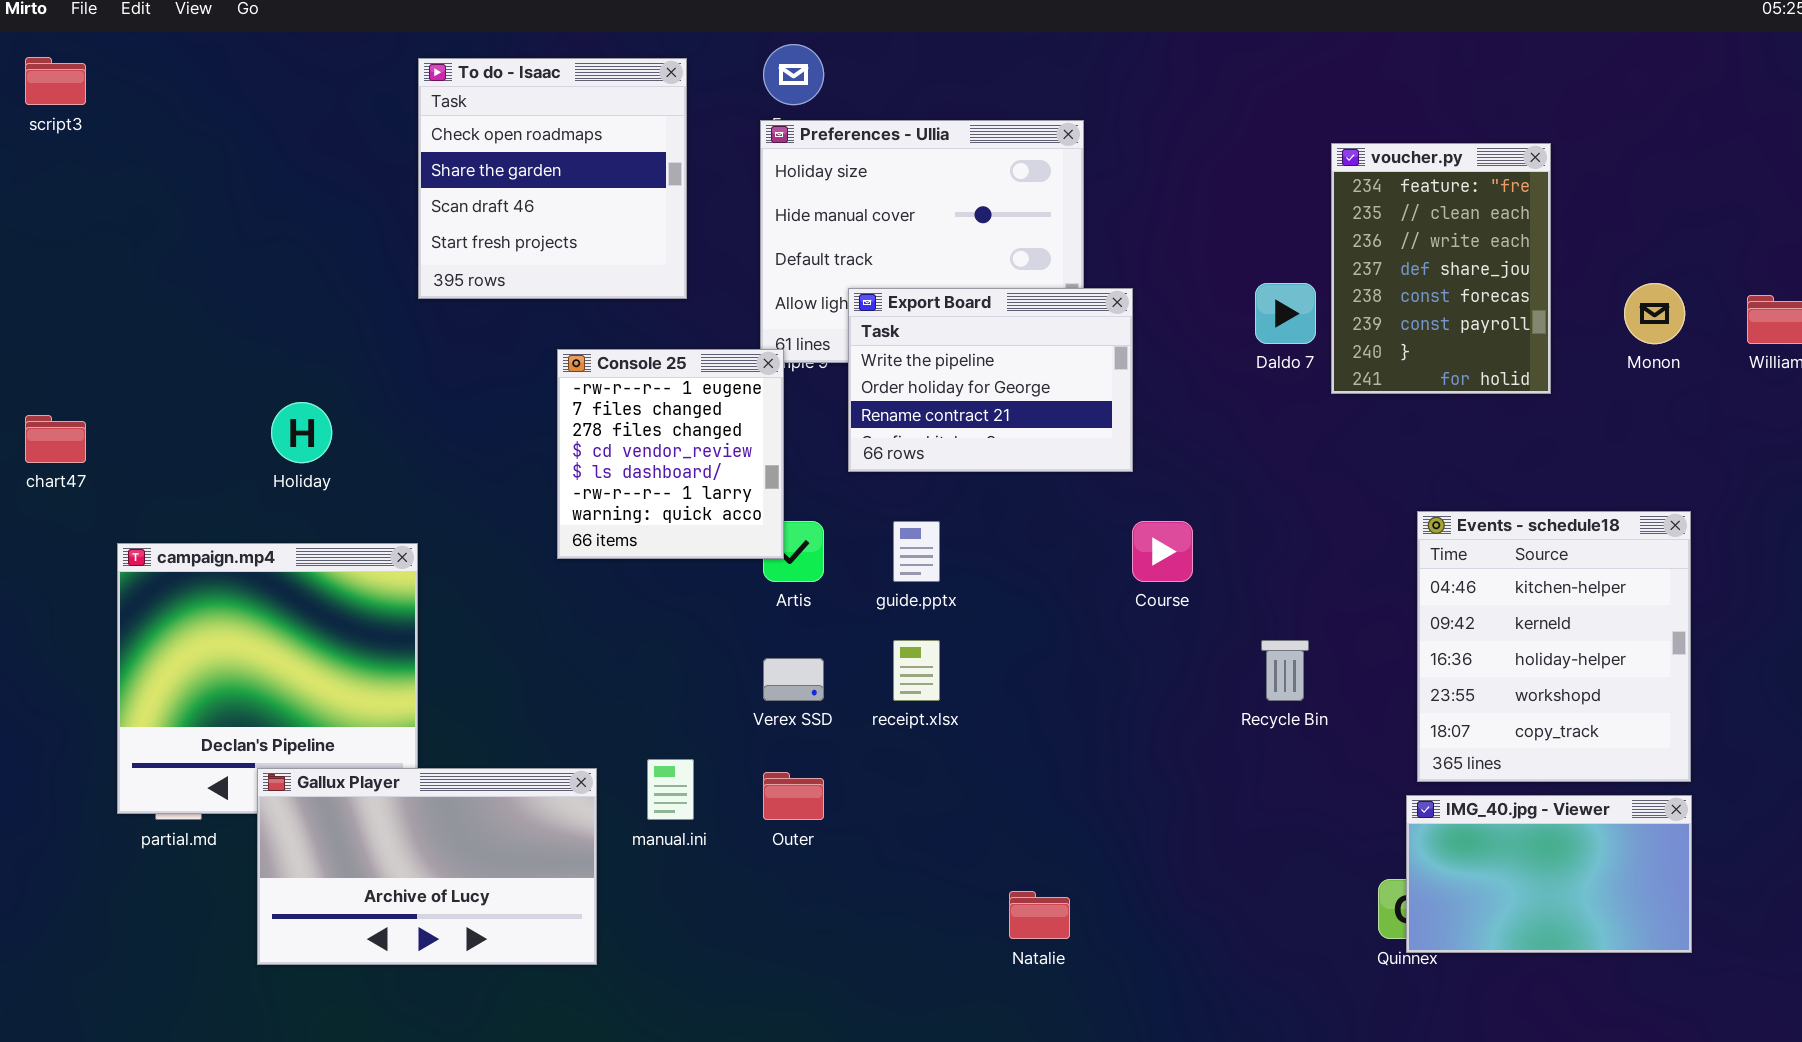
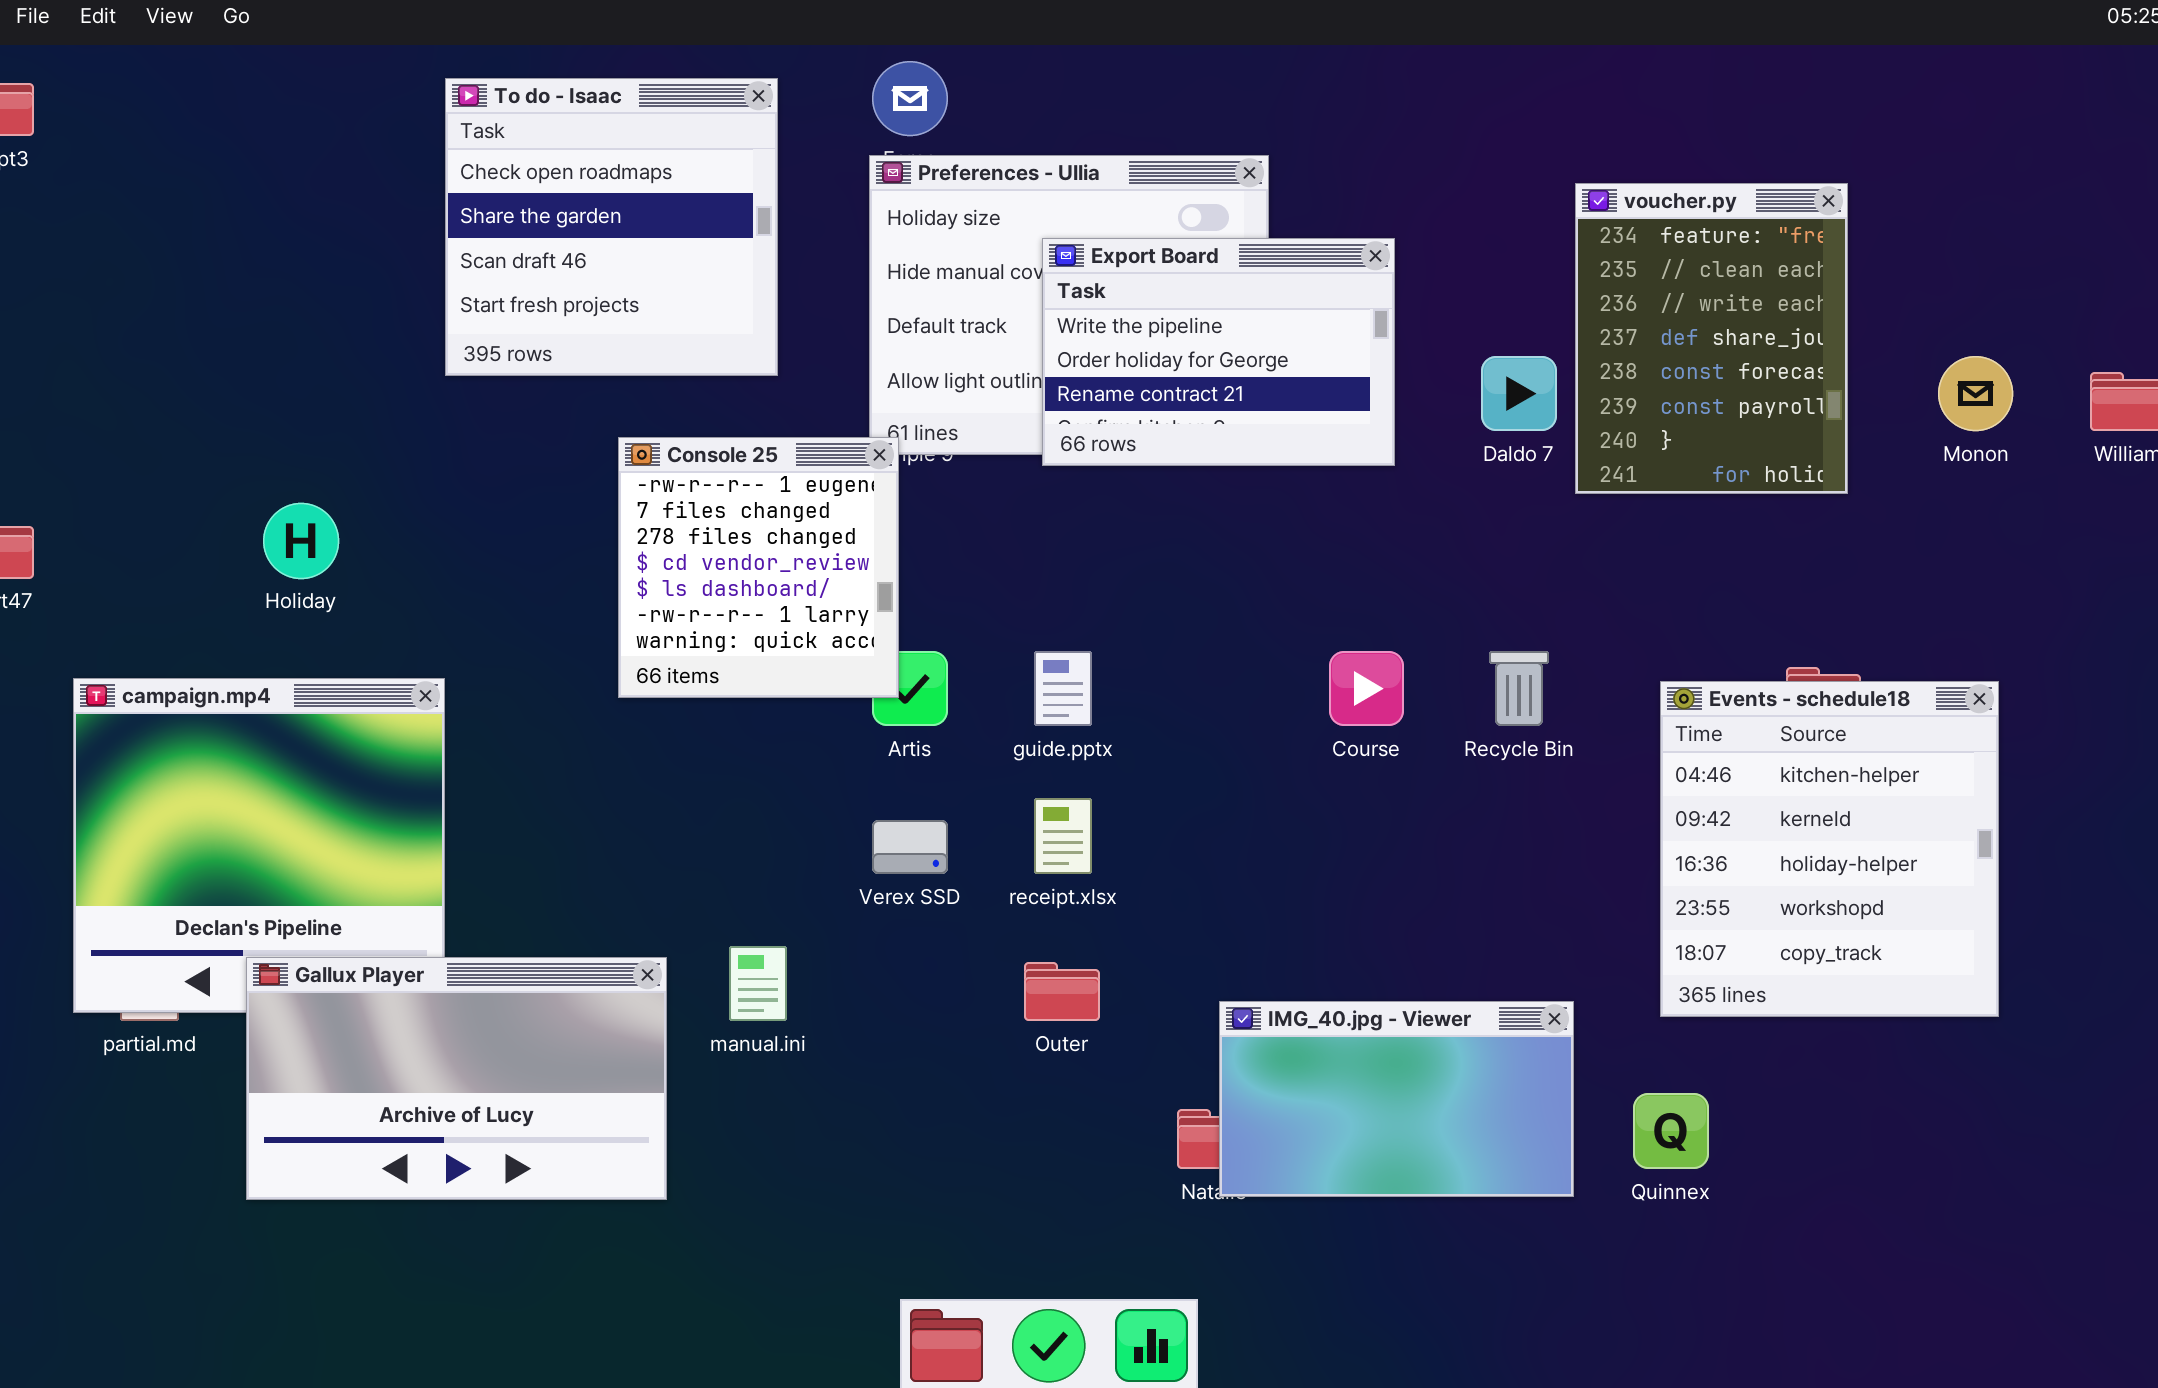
Export Board: [848,288,1133,472] -> [1042,238,1395,466], moved
Events - schedule18: [1417,511,1691,782] -> [1660,681,1999,1017], moved
Recycle Bin: [1261,640,1309,701] -> [1489,651,1549,726], moved
Outer: [763,772,824,820] -> [1024,962,1100,1021], moved
IMG_40.jpg - Viewer: [1406,795,1692,953] -> [1219,1001,1574,1197], moved

